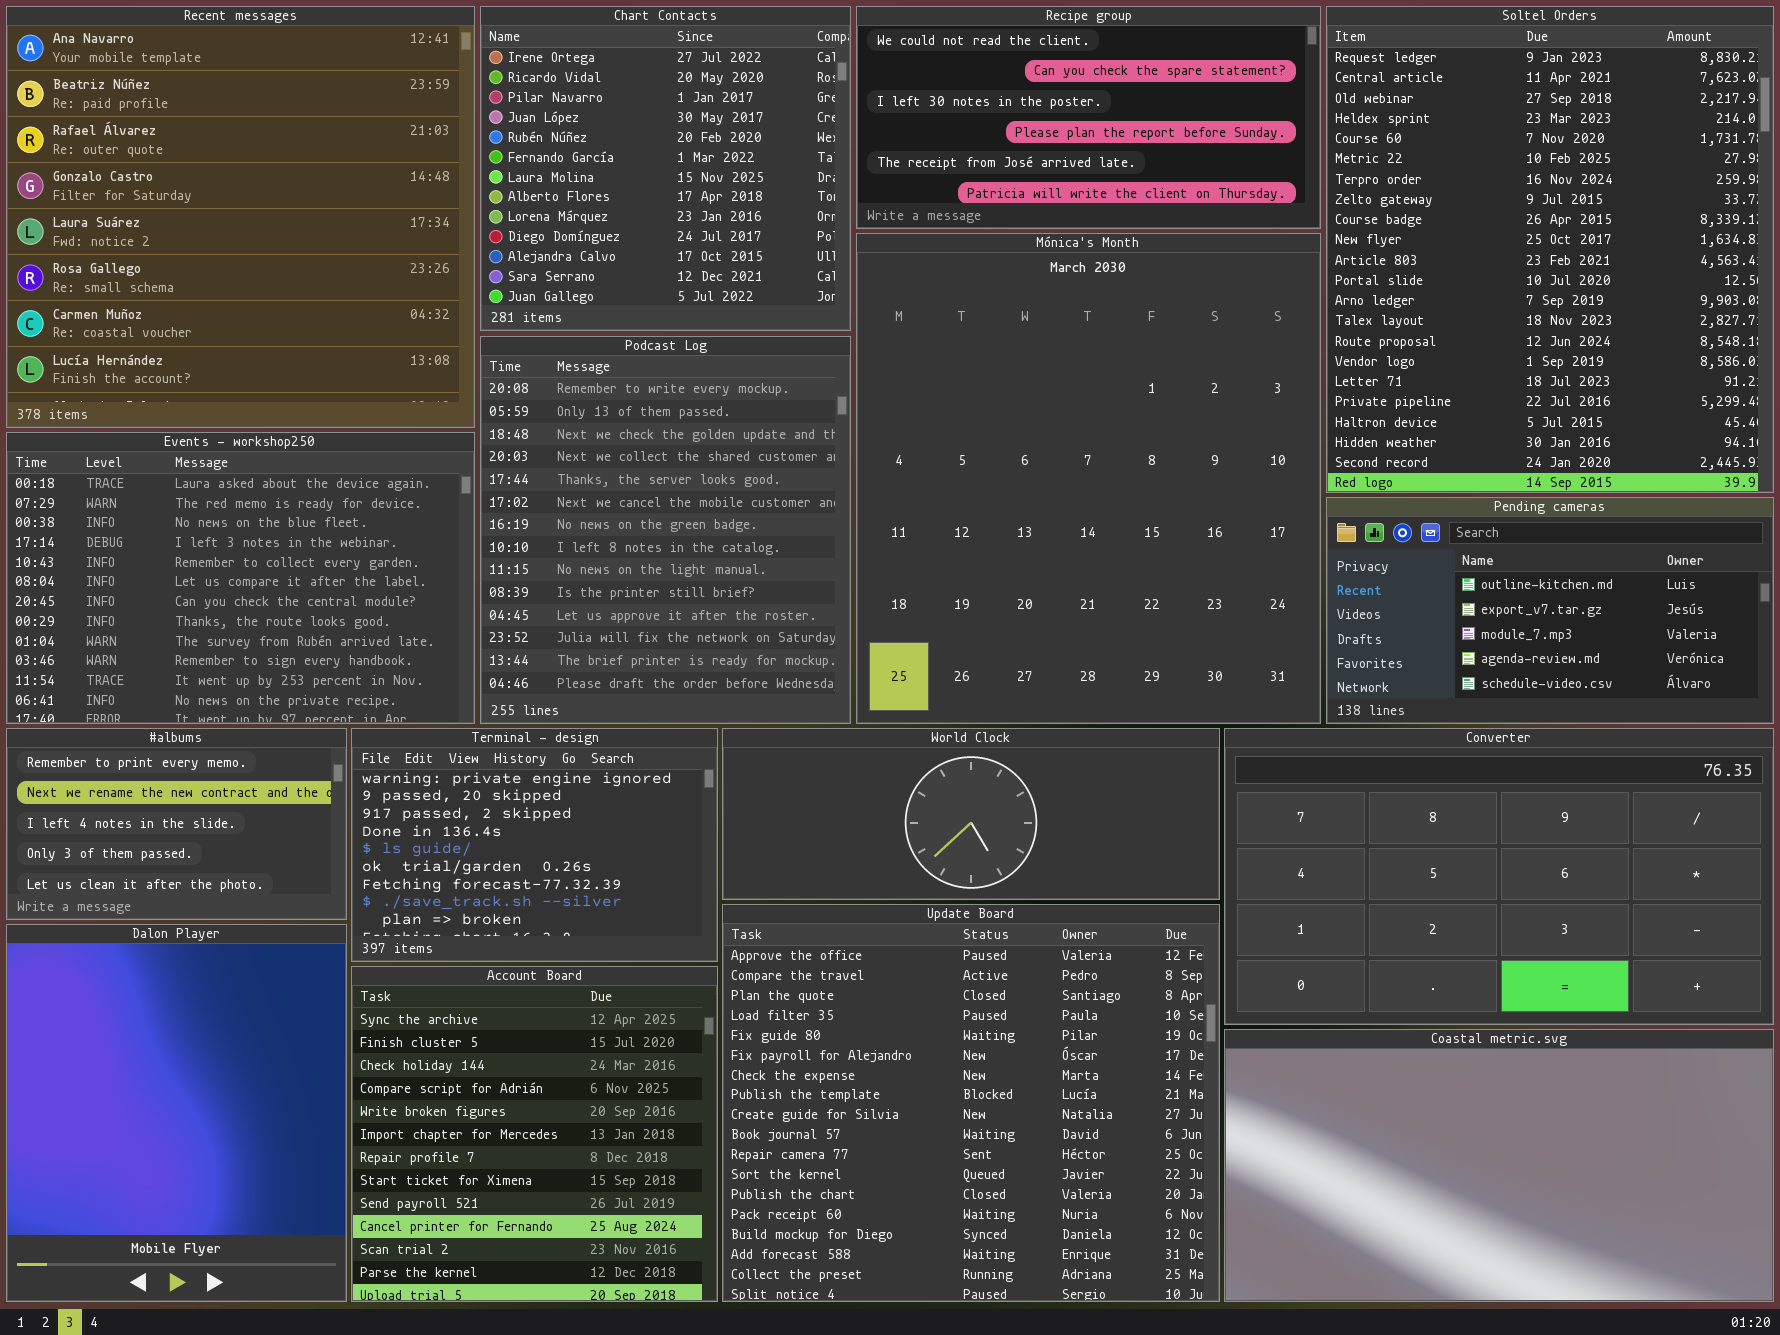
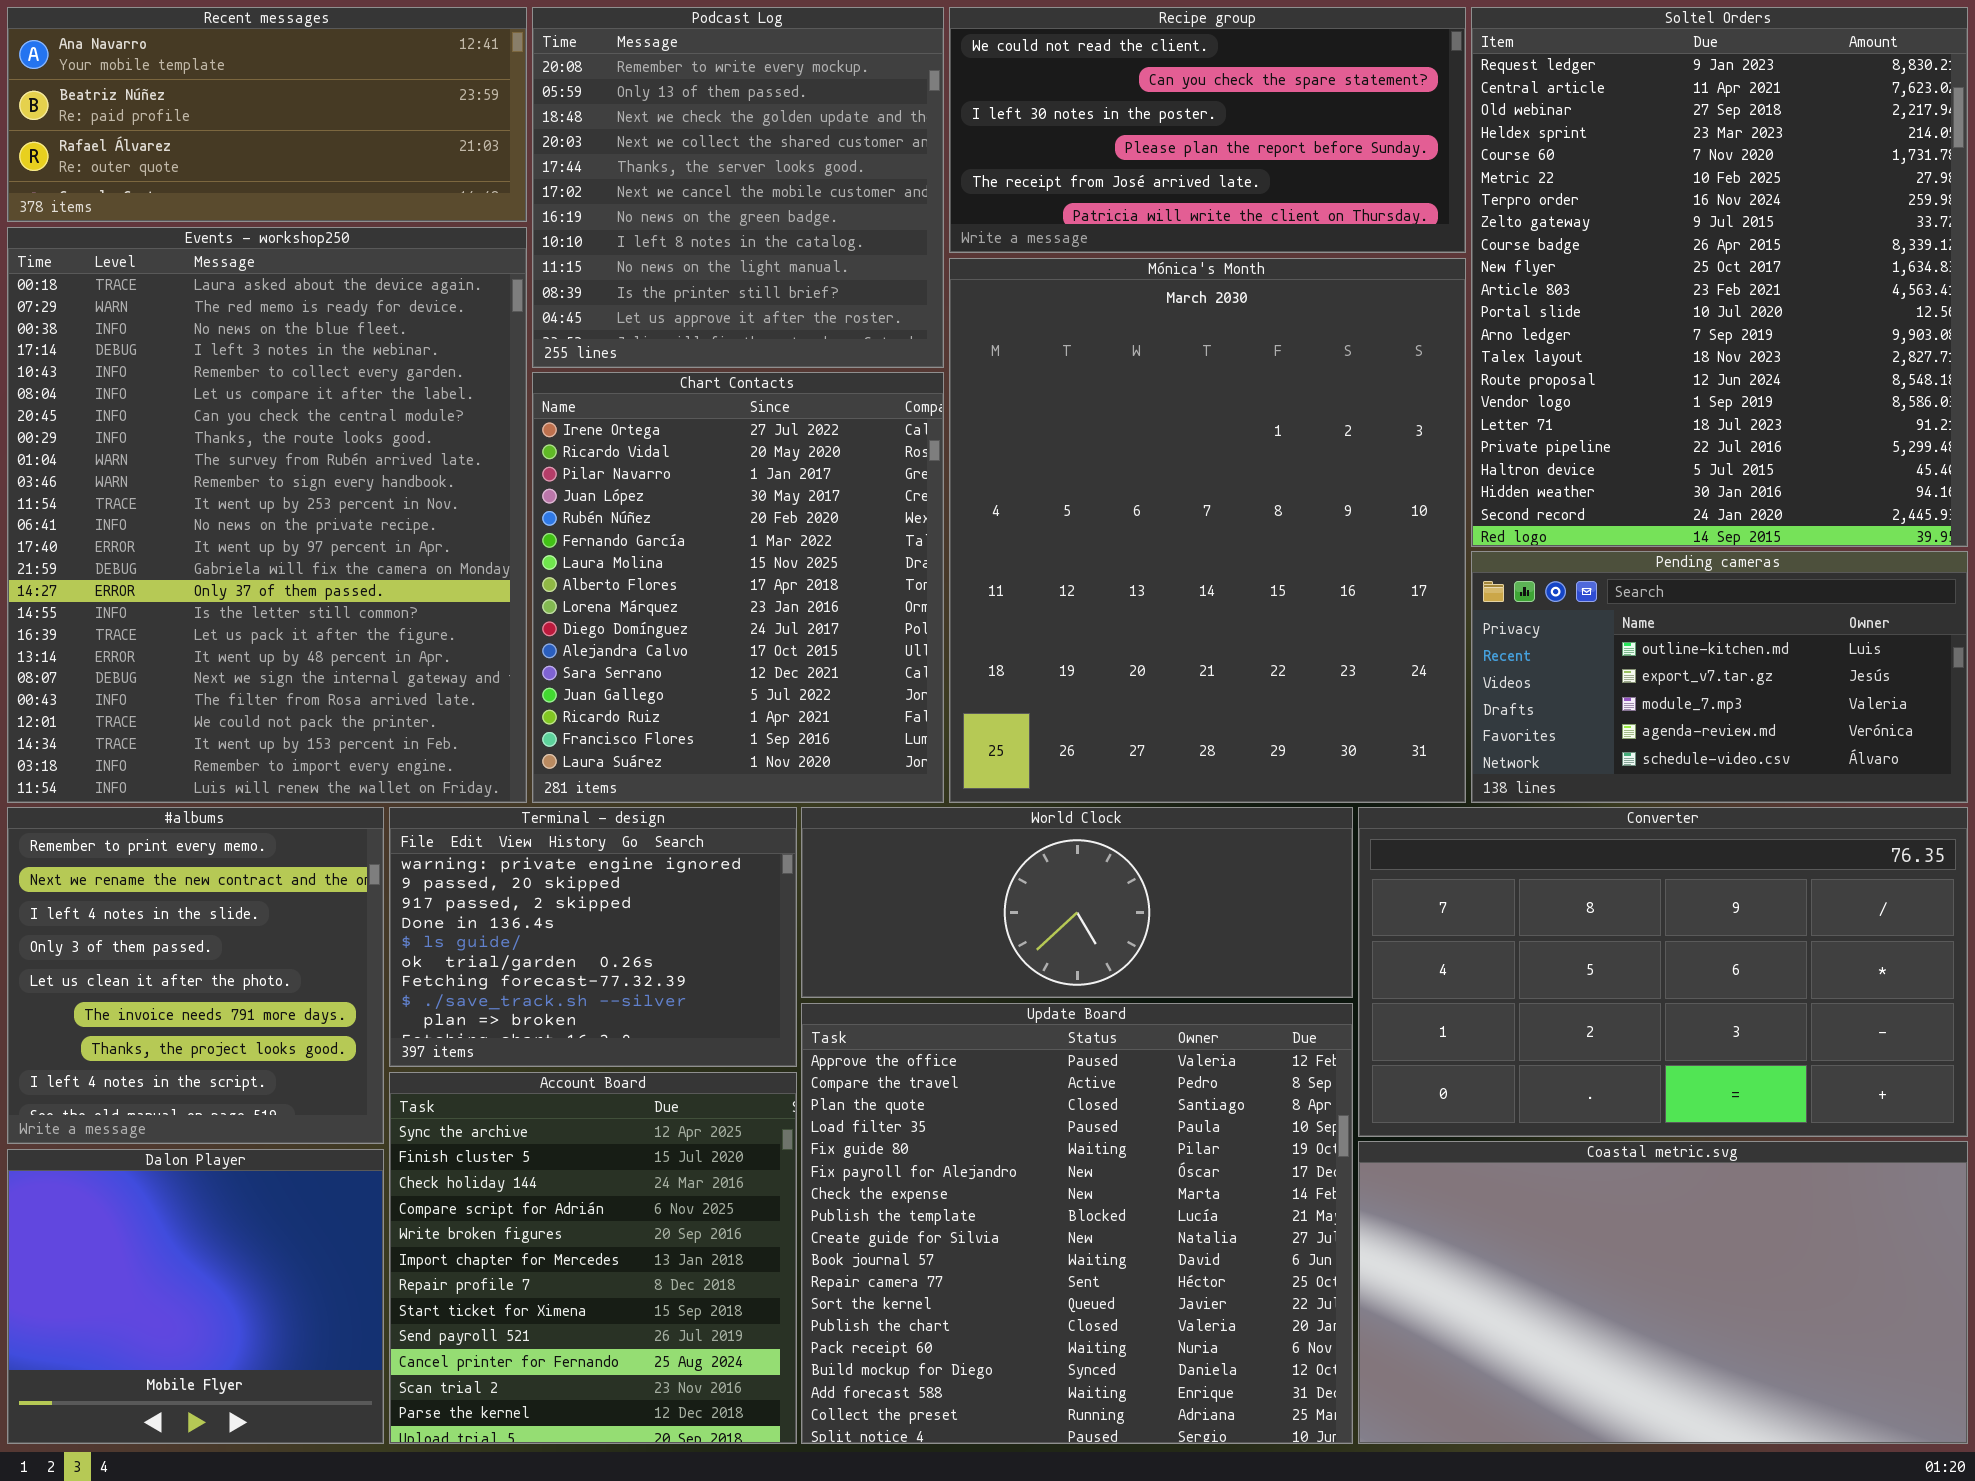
Recent messages: [6,6,475,428] -> [7,7,527,222], resized
Chart Contacts: [480,6,851,331] -> [532,372,944,803], moved, resized
Podcast Log: [480,336,851,724] -> [532,7,944,368], moved, resized
Events - workshop250: [6,432,475,724] -> [7,227,527,803], resized
#albums: [6,728,347,920] -> [7,807,384,1144], resized
Dalon Player: [6,924,347,1302] -> [7,1149,384,1444], resized

